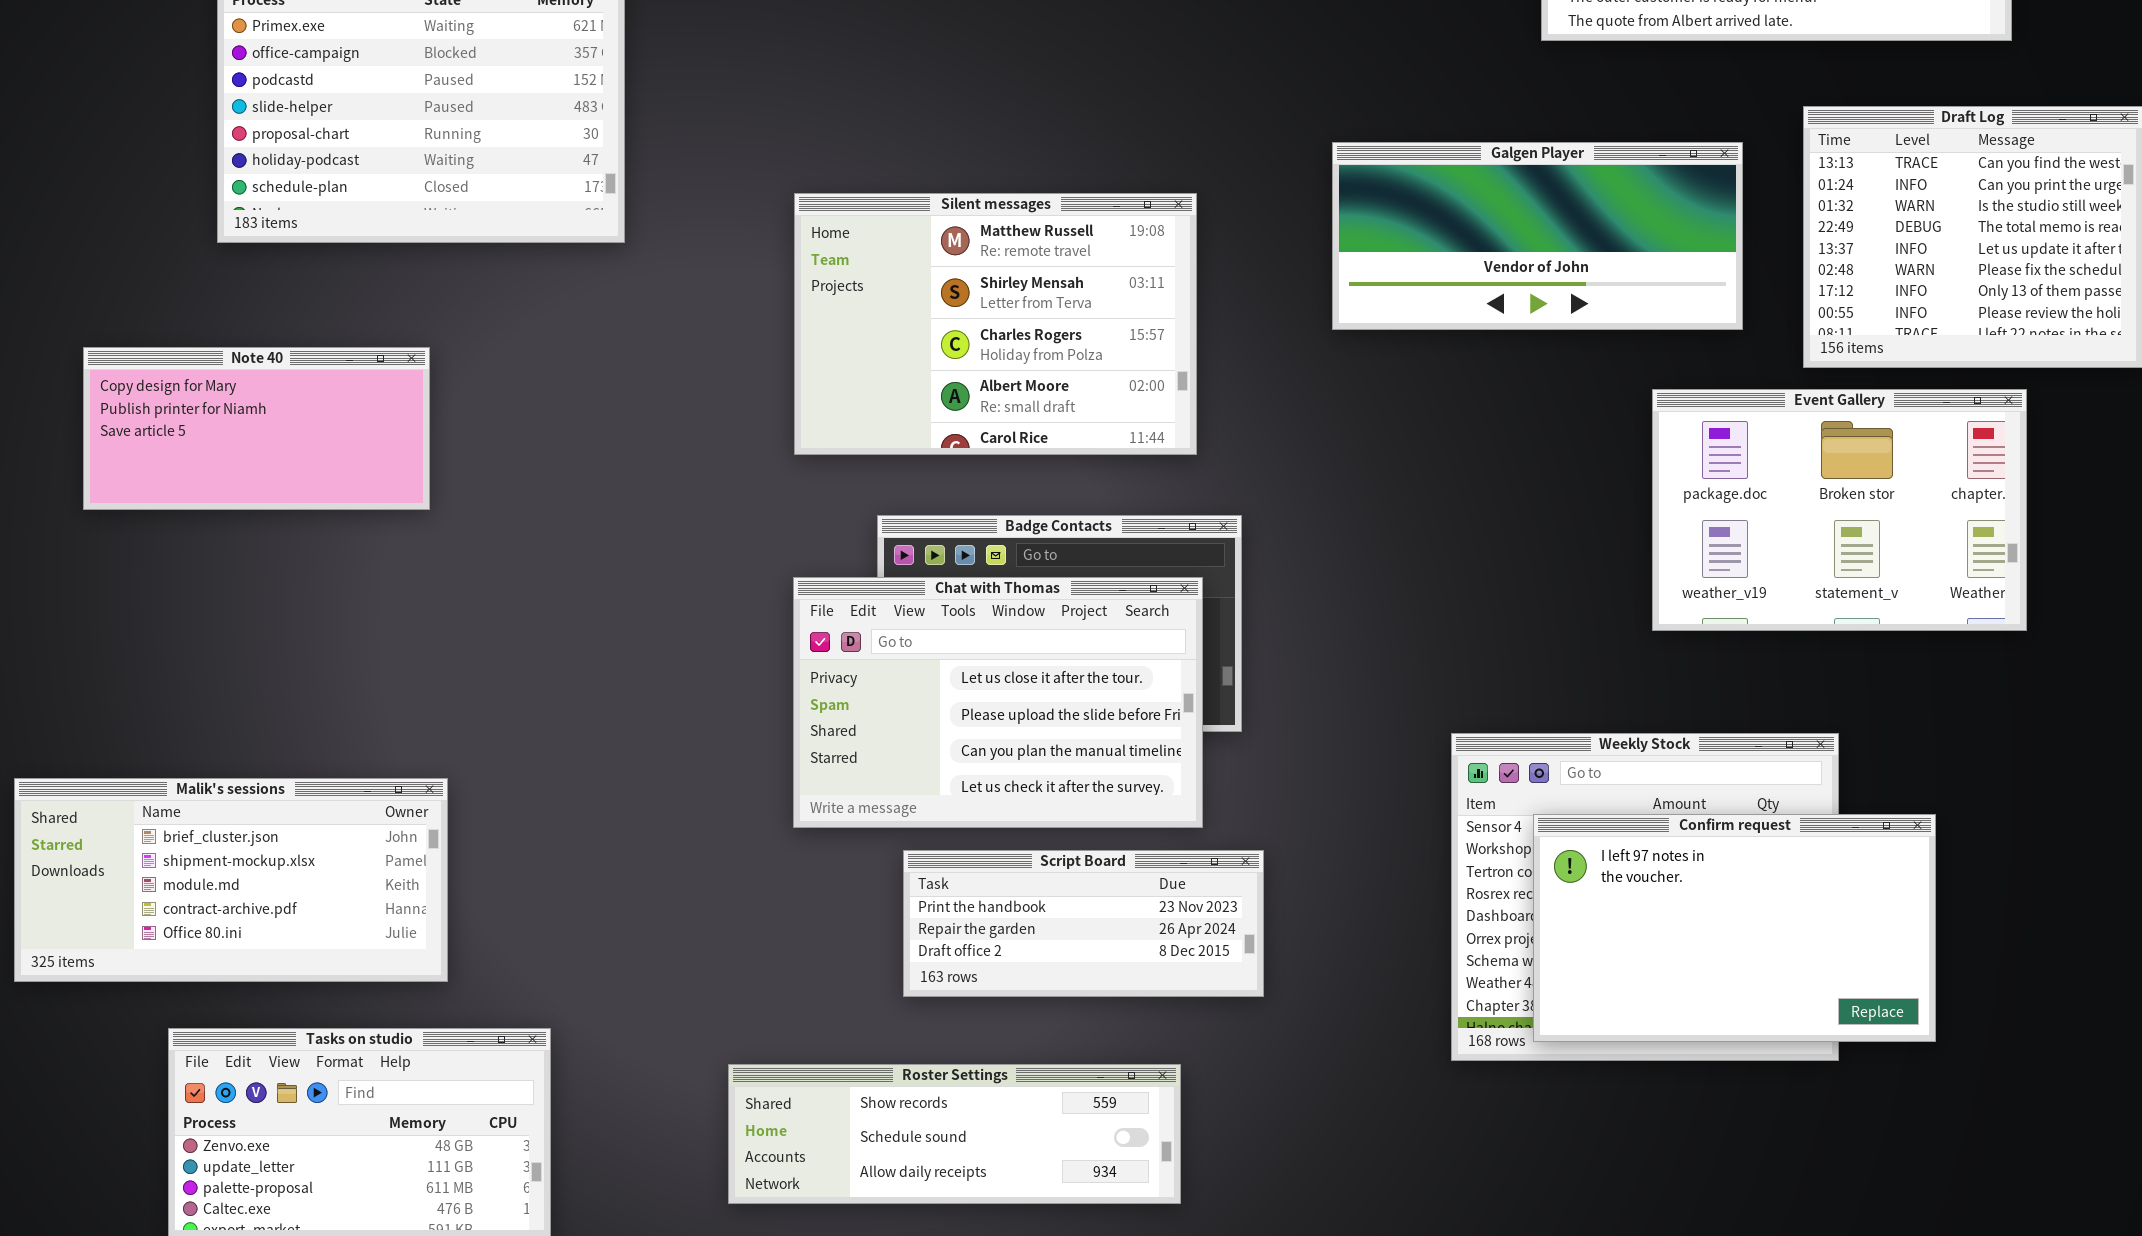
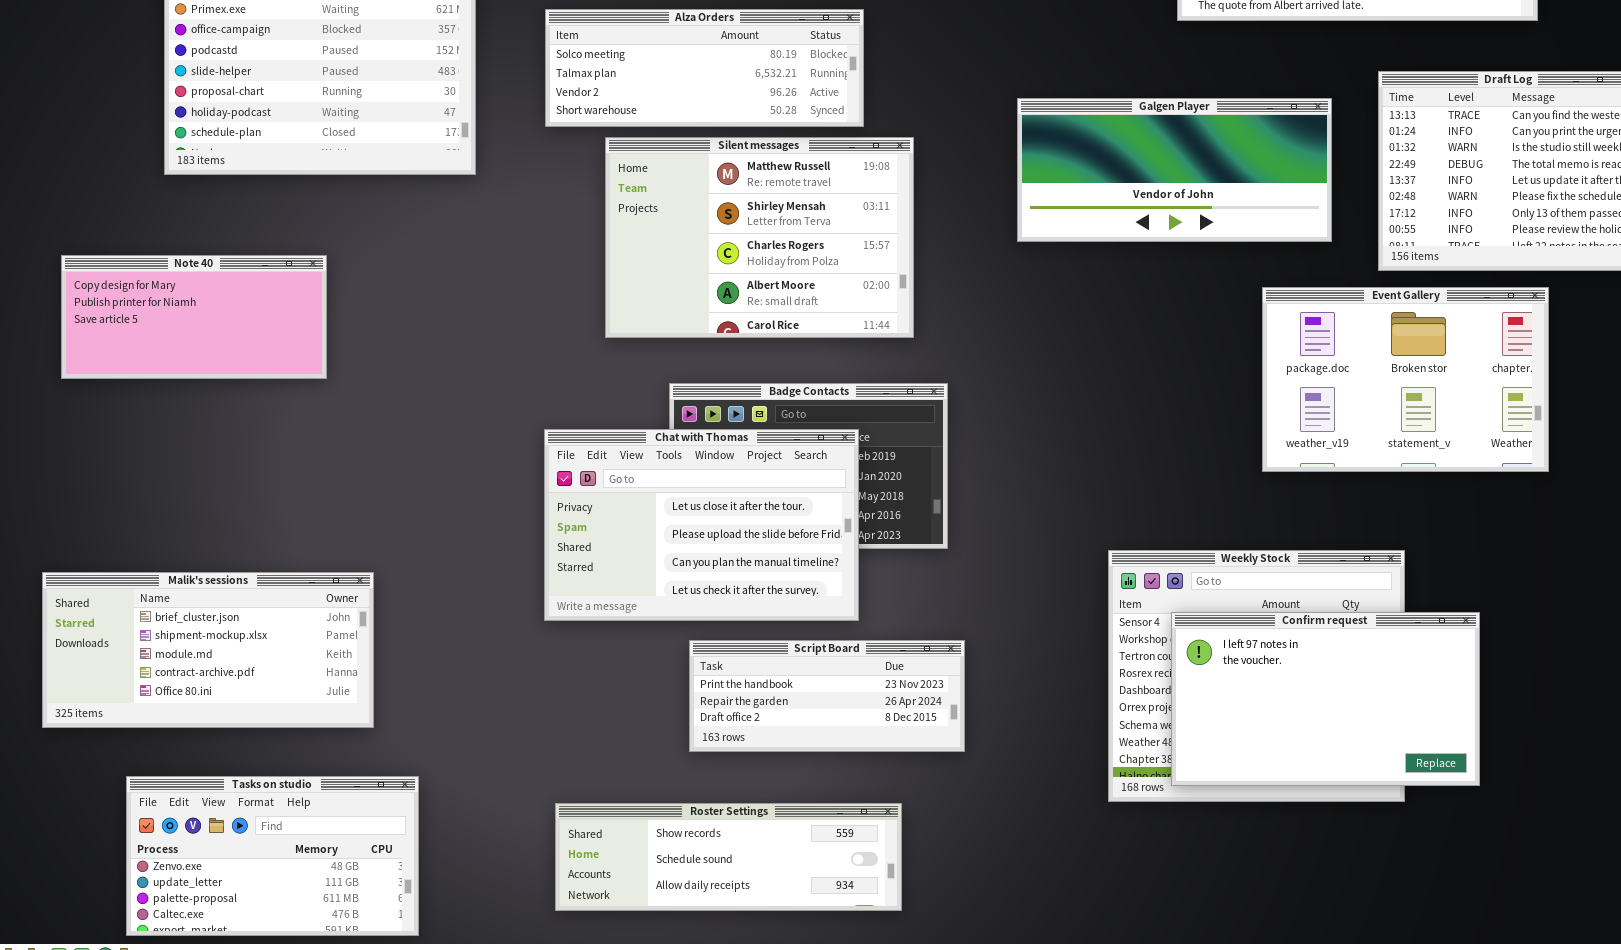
Alza Orders: none -> [545,9,864,127], opened
Chat with Thomas: [793,577,1203,828] -> [544,429,859,621], moved
Malik's sessions: [14,778,448,982] -> [42,572,374,728], moved

